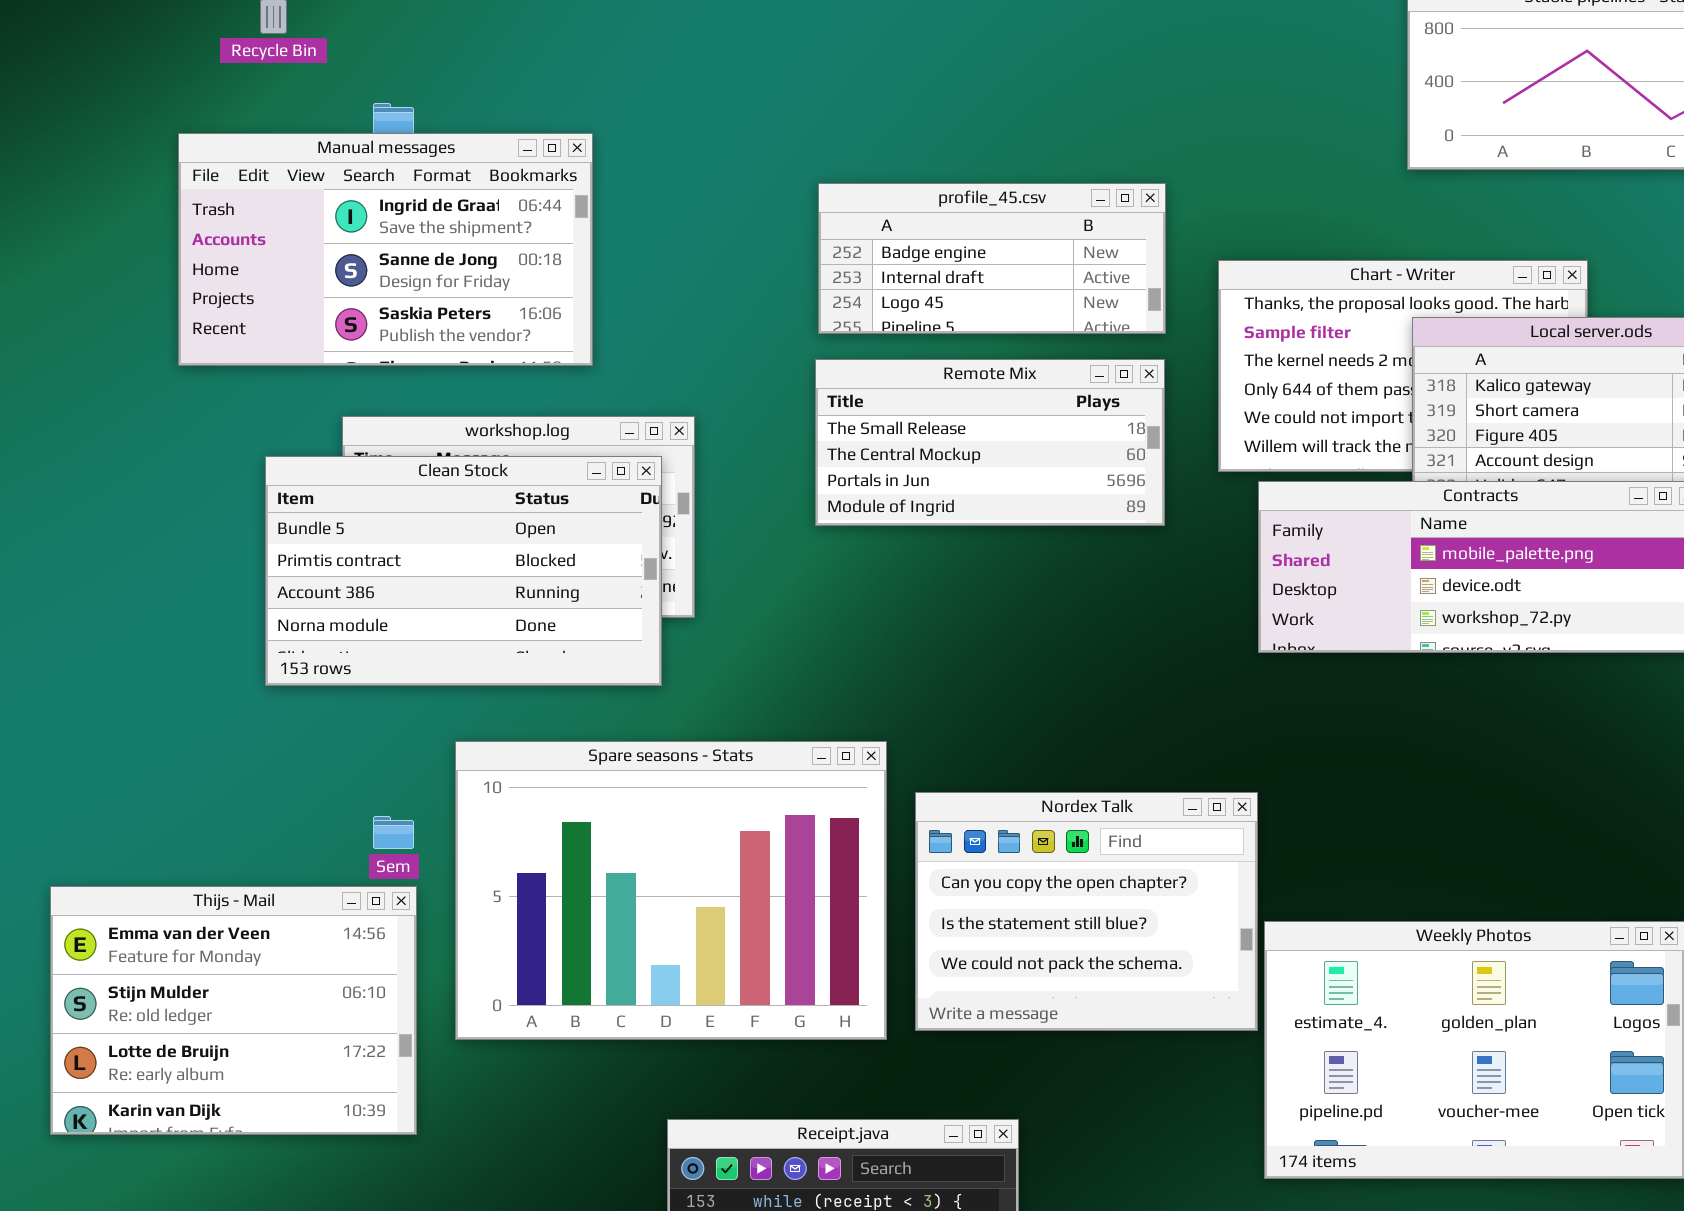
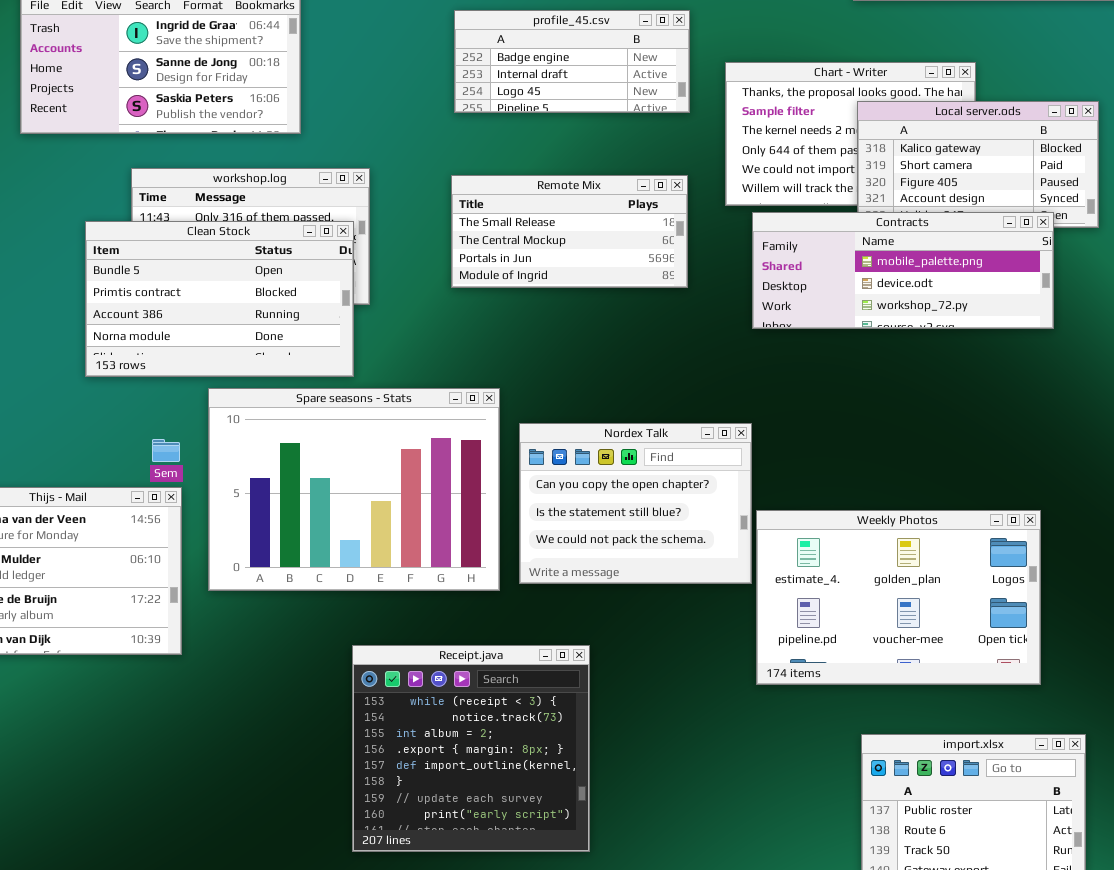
Remote Mix: [815,359,1165,526] -> [451,175,688,288], moved
Clean Stock: [265,456,662,686] -> [85,221,354,377], moved

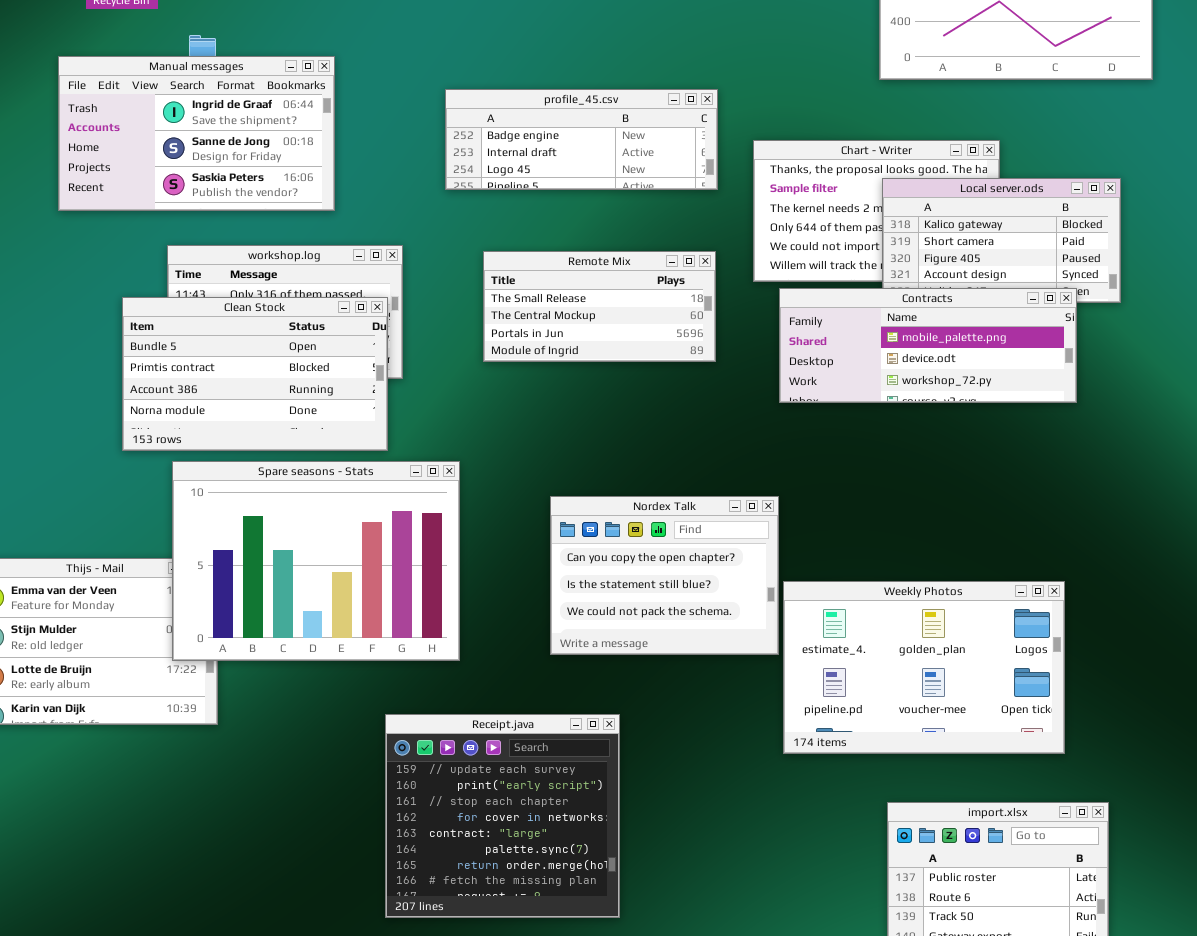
profile_45.csv: [454,10,690,113] -> [445,89,718,190], resized
Spare seasons - Stats: [208,388,500,591] -> [172,461,460,661], moved
Receipt.java: [352,645,590,852] -> [385,714,620,918], scrolled down 6 rows

